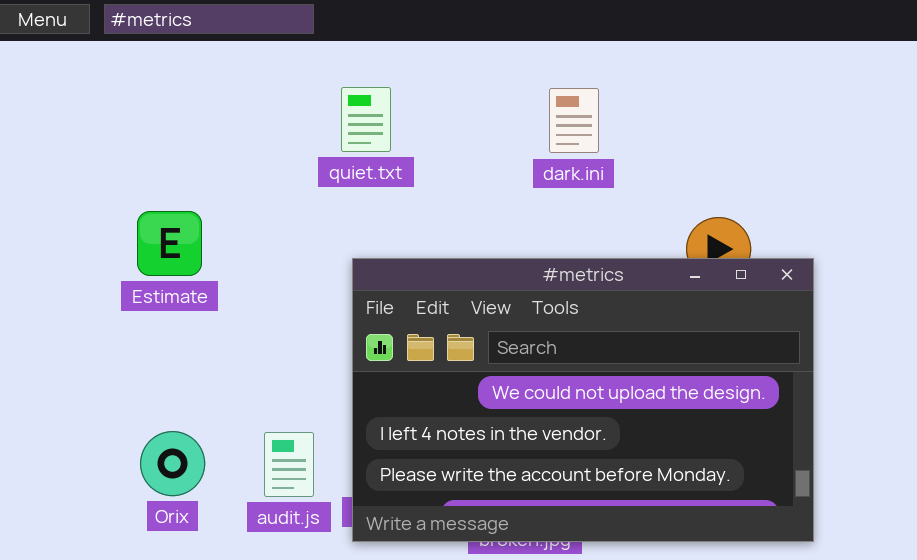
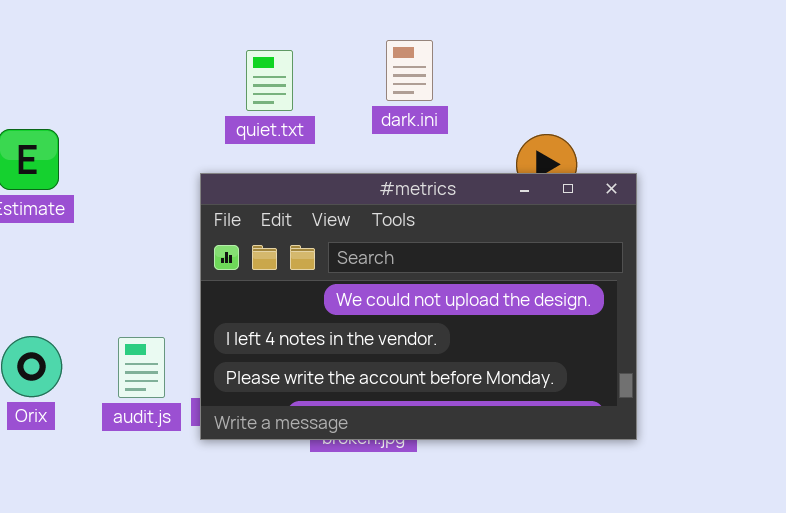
quiet.txt: [341,87,391,152] -> [246,50,293,111], moved
dark.ini: [549,88,599,153] -> [386,40,433,101], moved

